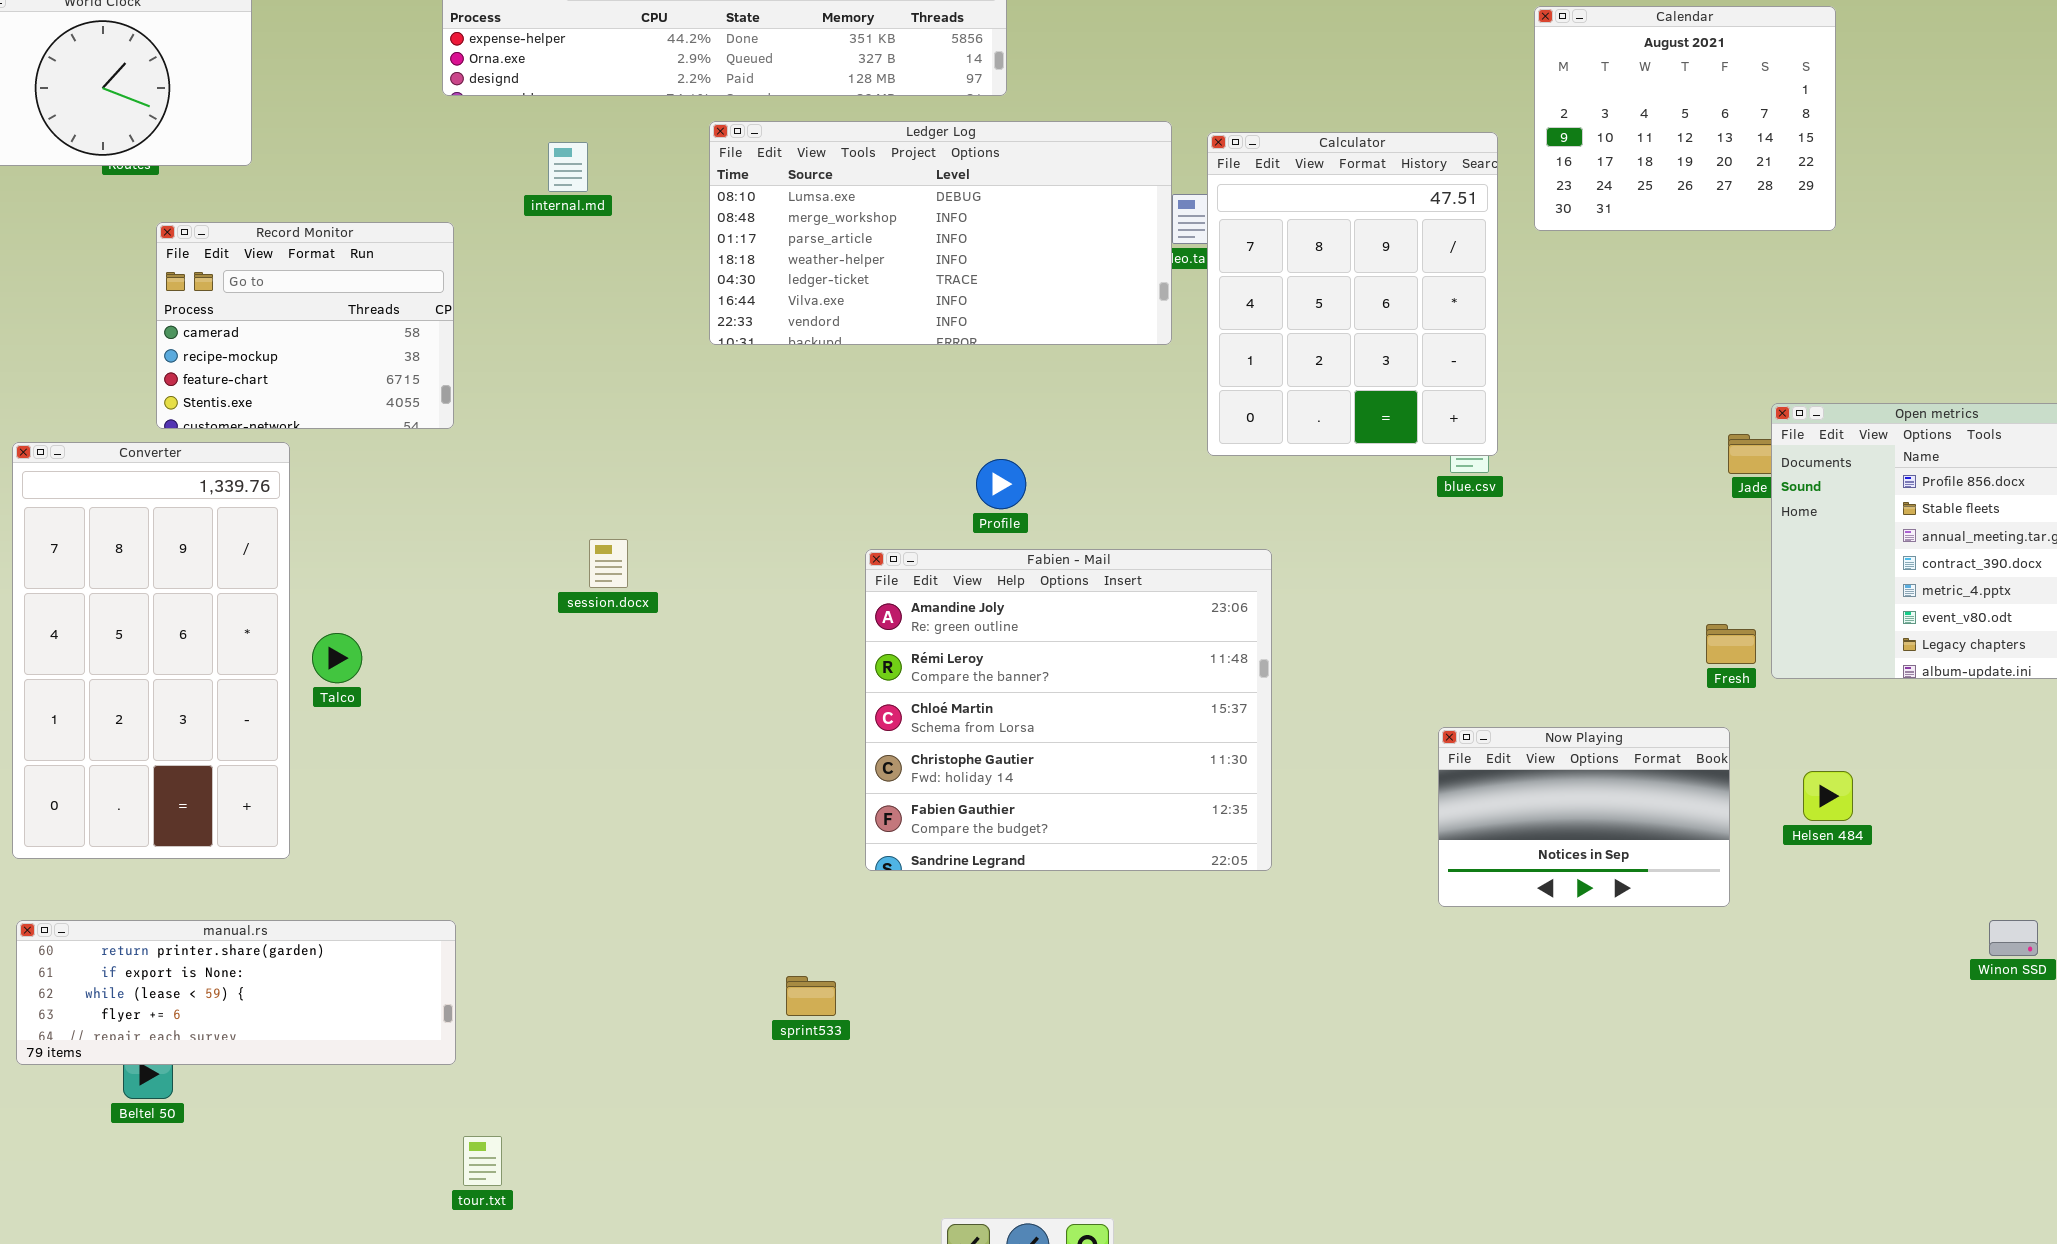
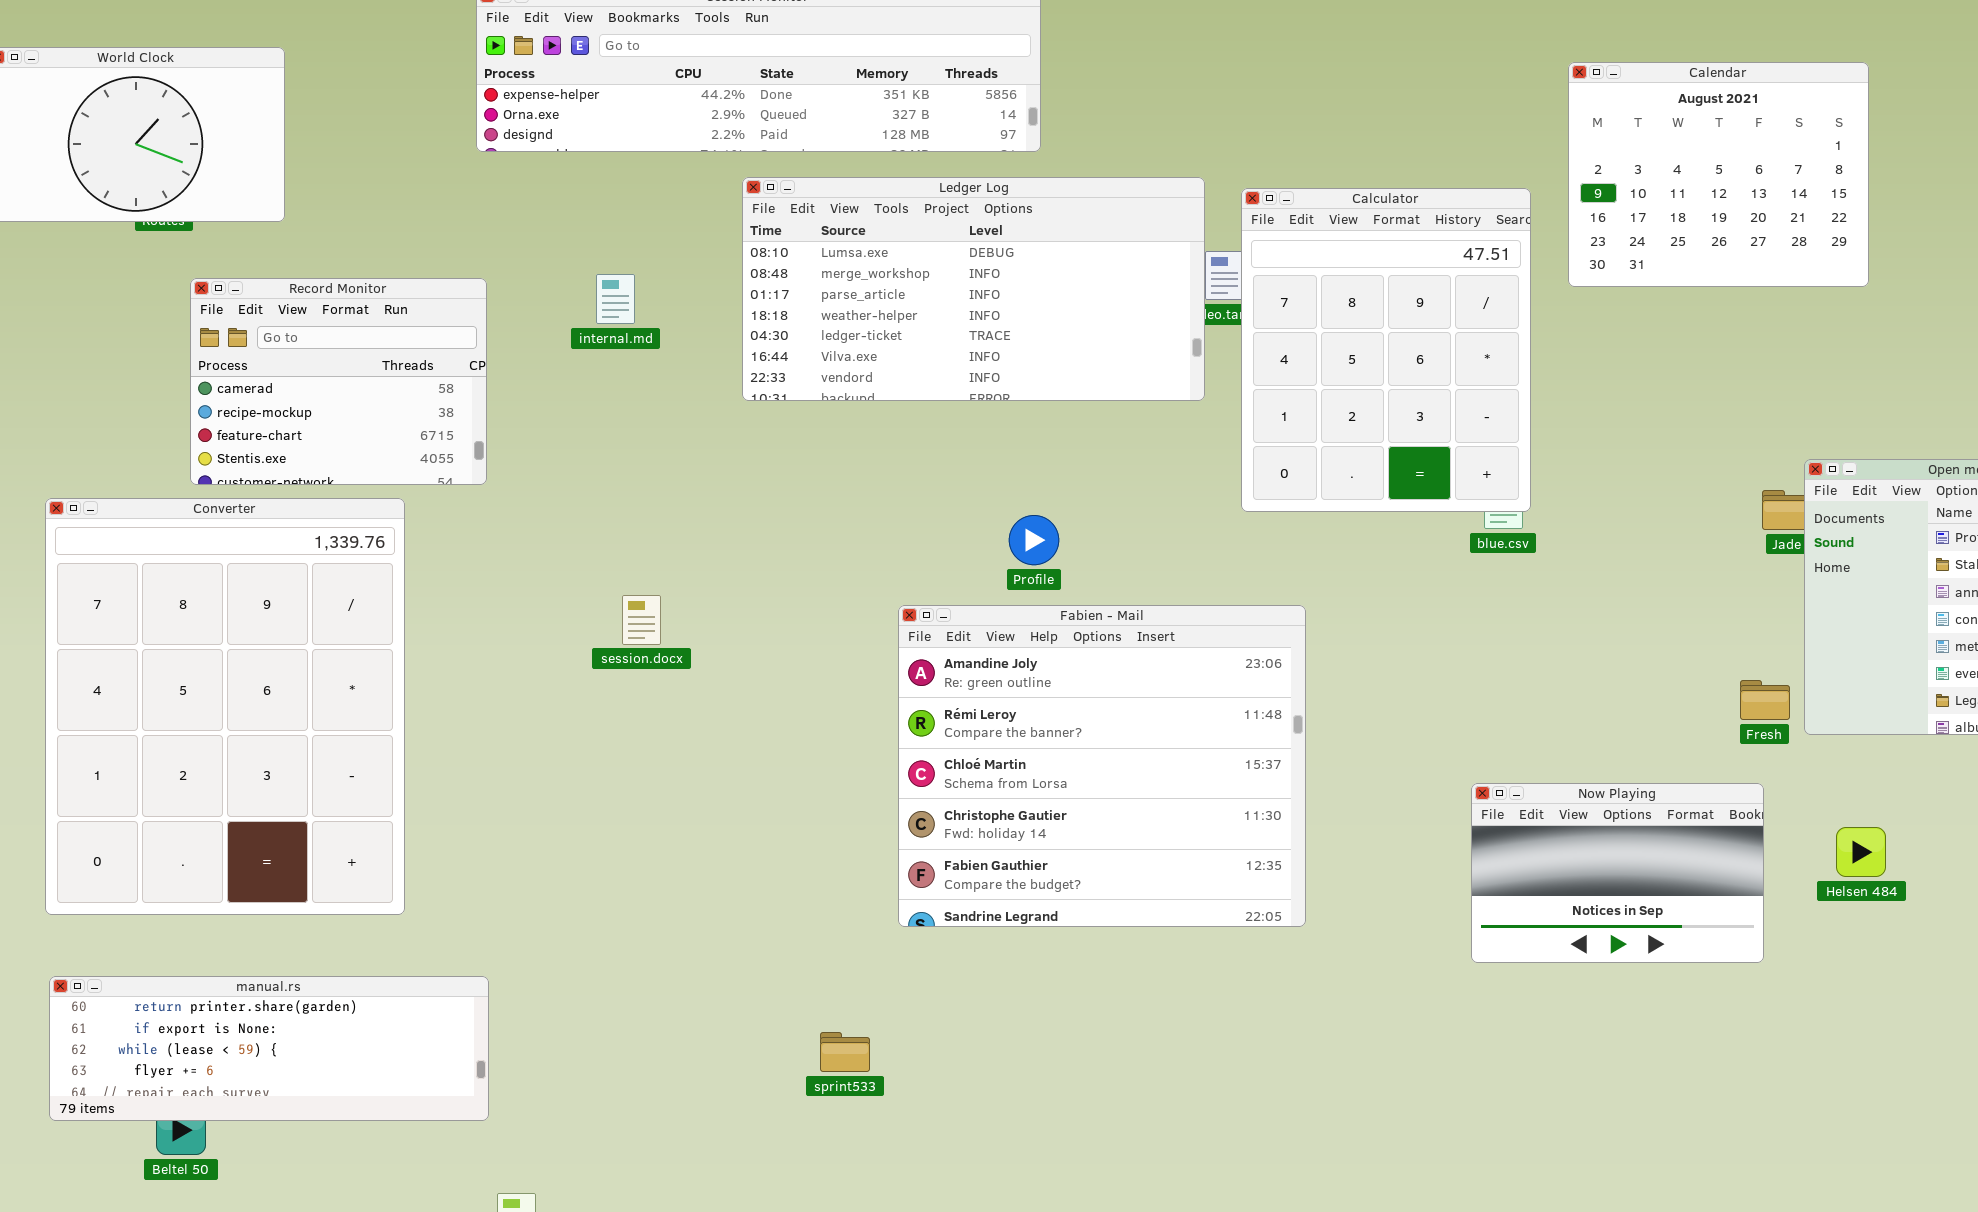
internal.md: [548,142,588,192] -> [596,274,635,324], moved
Converter: [12,442,290,859] -> [45,498,405,915], resized

